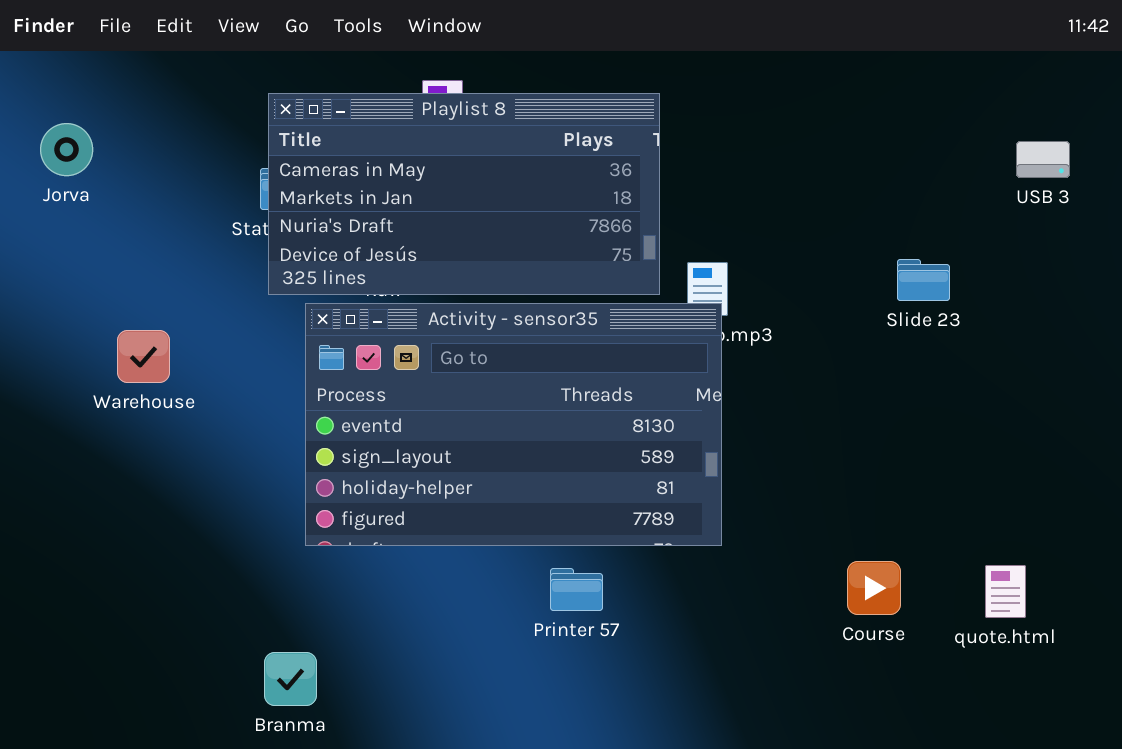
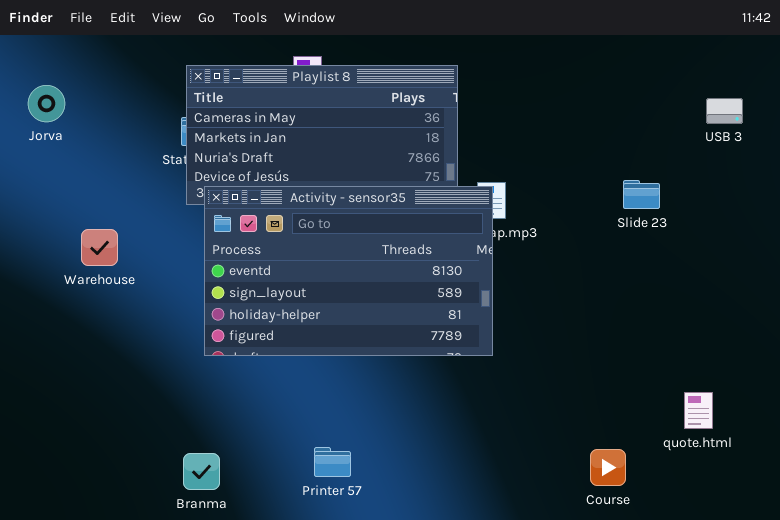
Activity - sensor35: [305,303,722,546] -> [204,186,493,356], moved
Course: [847,561,901,615] -> [590,449,626,486], moved
Printer 57: [550,568,603,611] -> [314,447,351,477], moved

